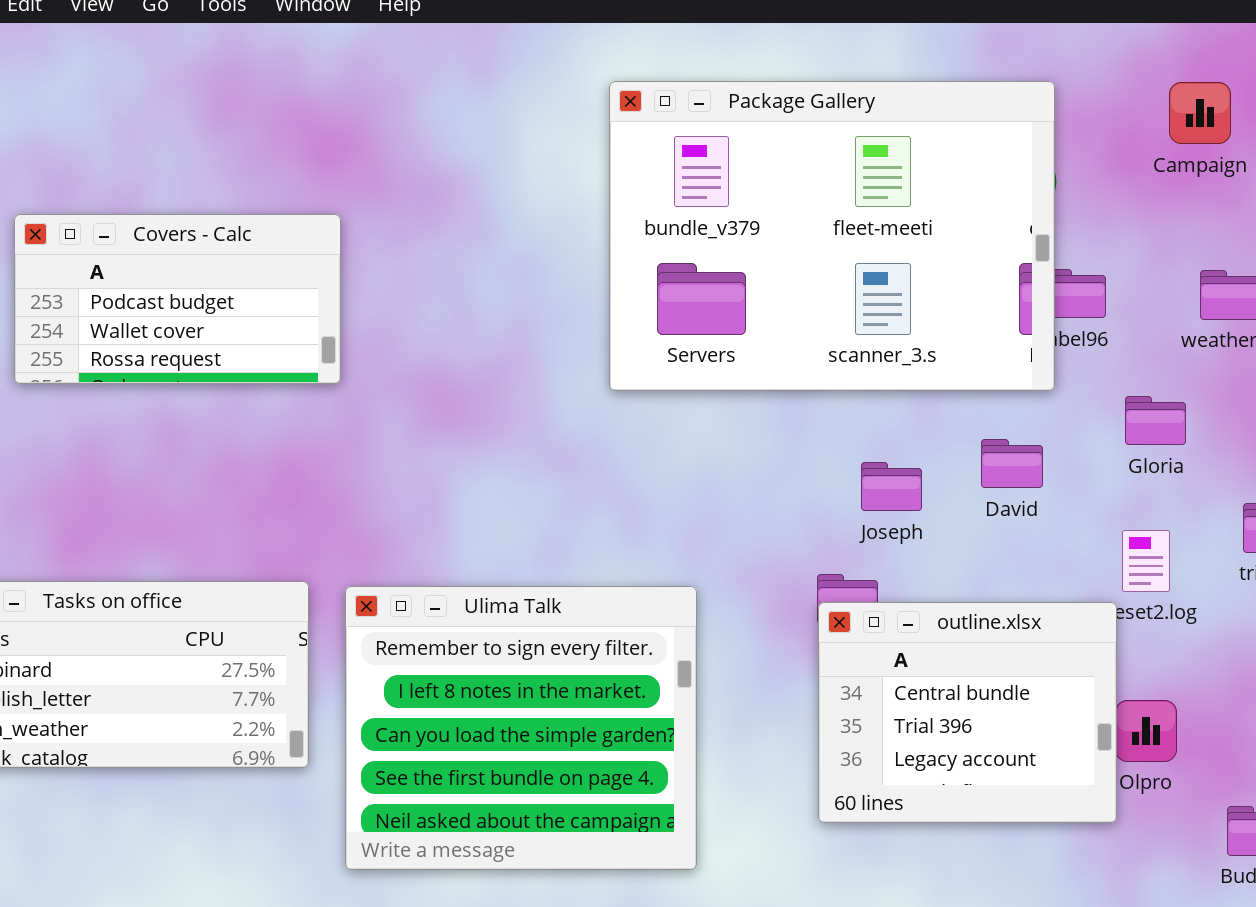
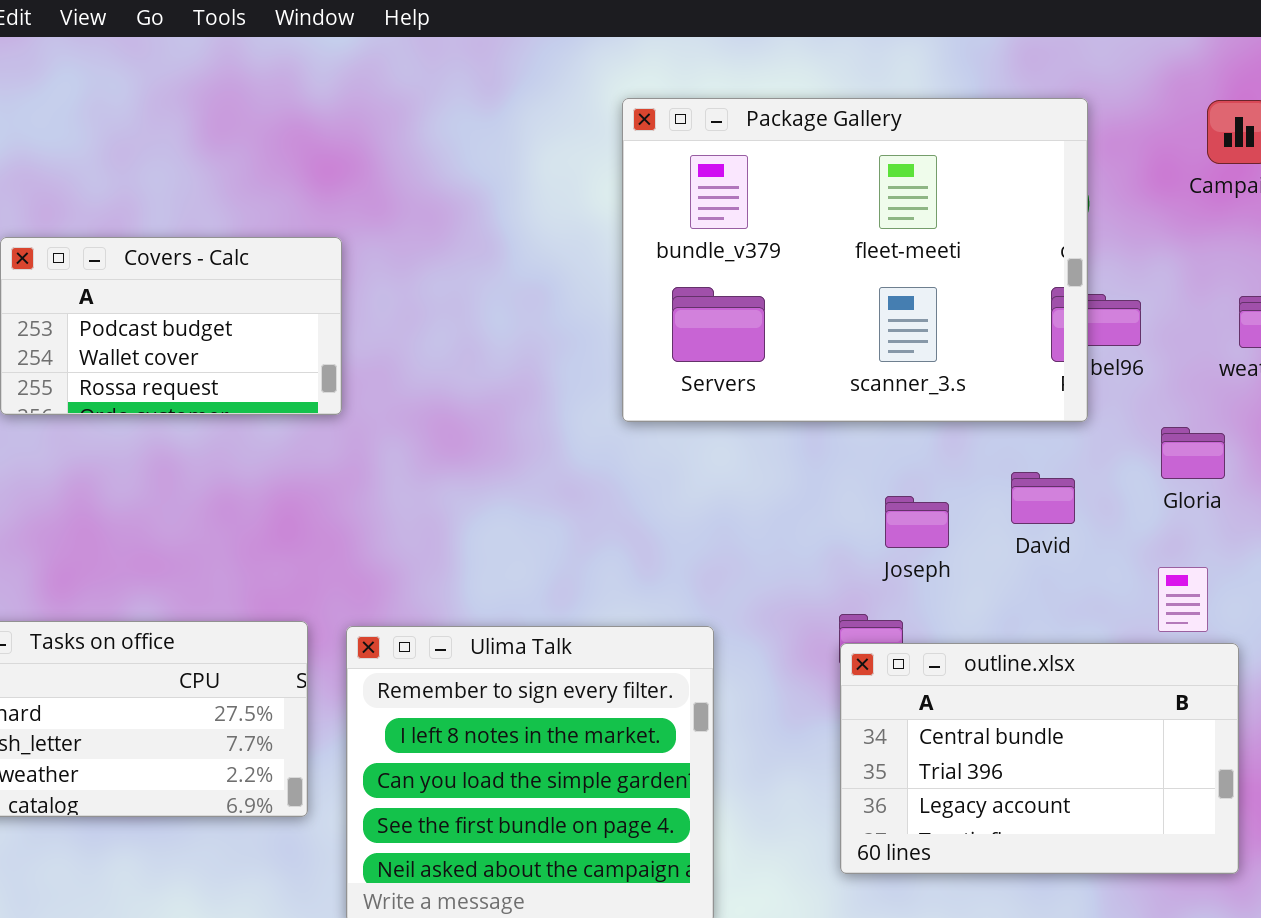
outline.xlsx: [818,602,1117,823] -> [840,643,1239,874], resized

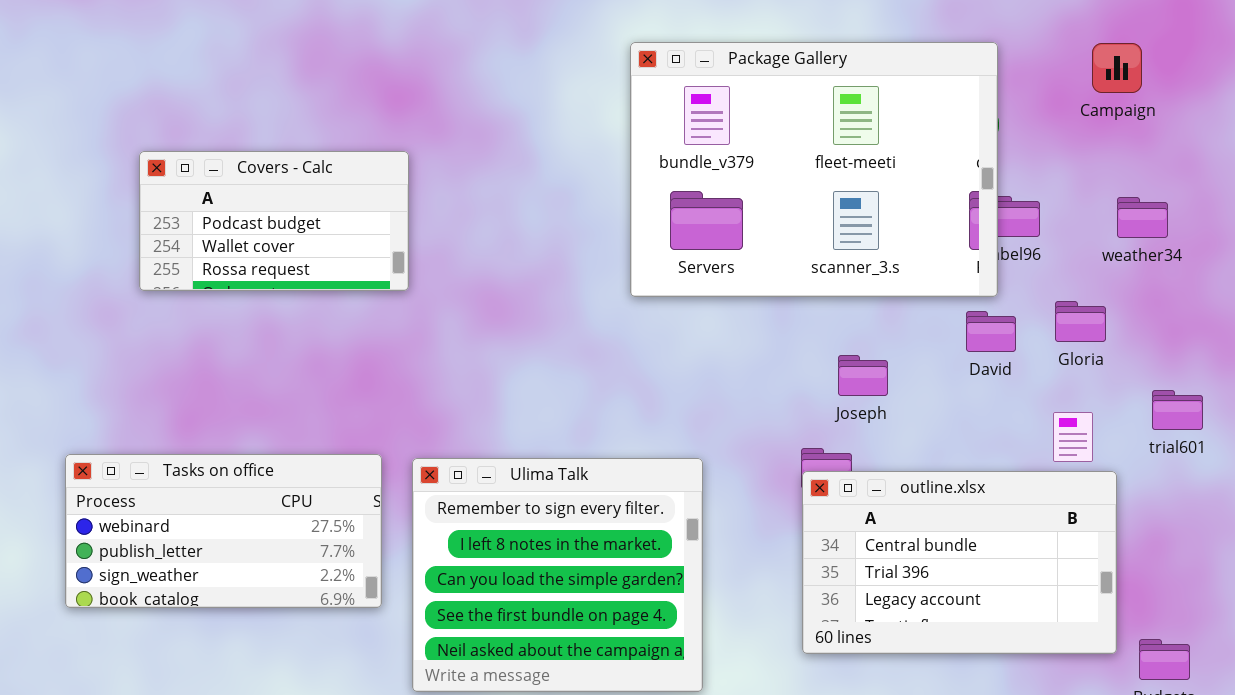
David: [1011,472,1075,524] -> [966,311,1016,352], moved

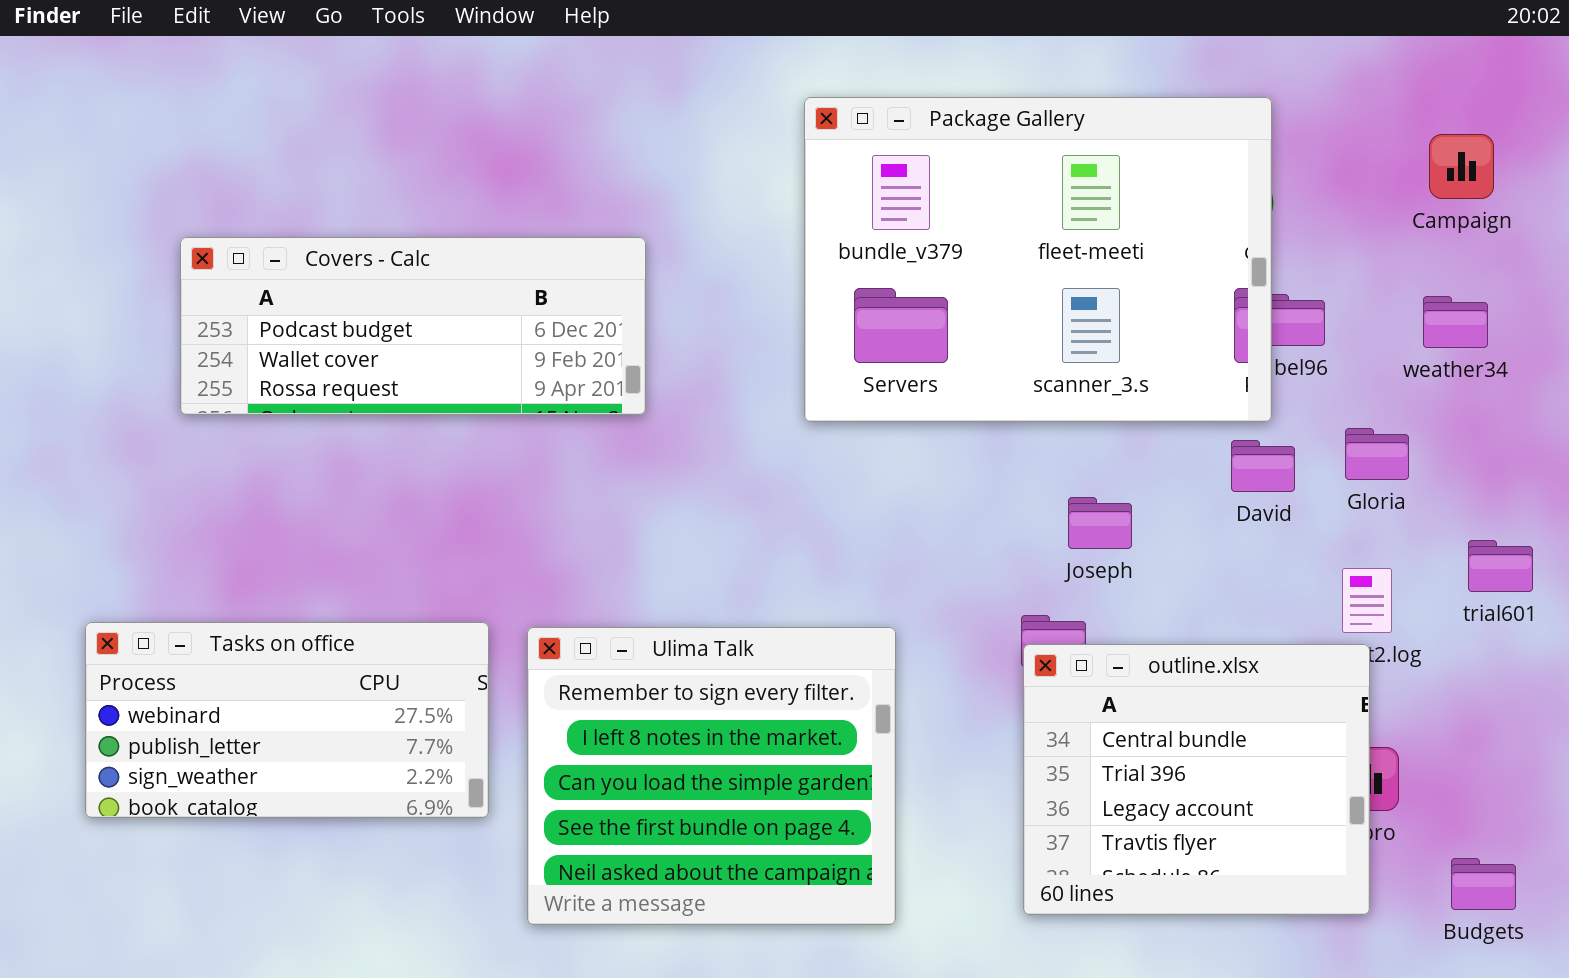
Campaign: [1092,43,1142,93] -> [1429,134,1494,199], moved
Covers - Calc: [139,151,409,291] -> [180,237,646,415], resized
outline.xlsx: [802,471,1117,654] -> [1023,644,1370,915], resized

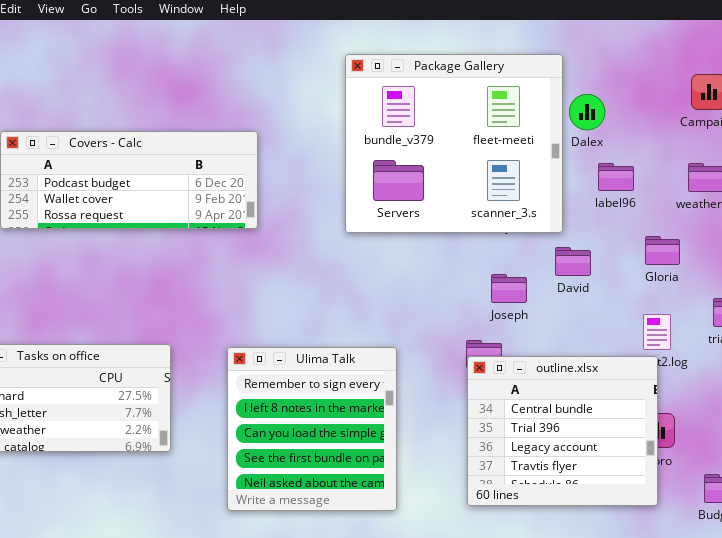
Package Gallery: [804,97,1272,422] -> [345,54,563,233], resized
David: [1231,440,1295,492] -> [555,247,591,276], moved
Ulima Talk: [527,627,896,925] -> [227,347,397,511], resized

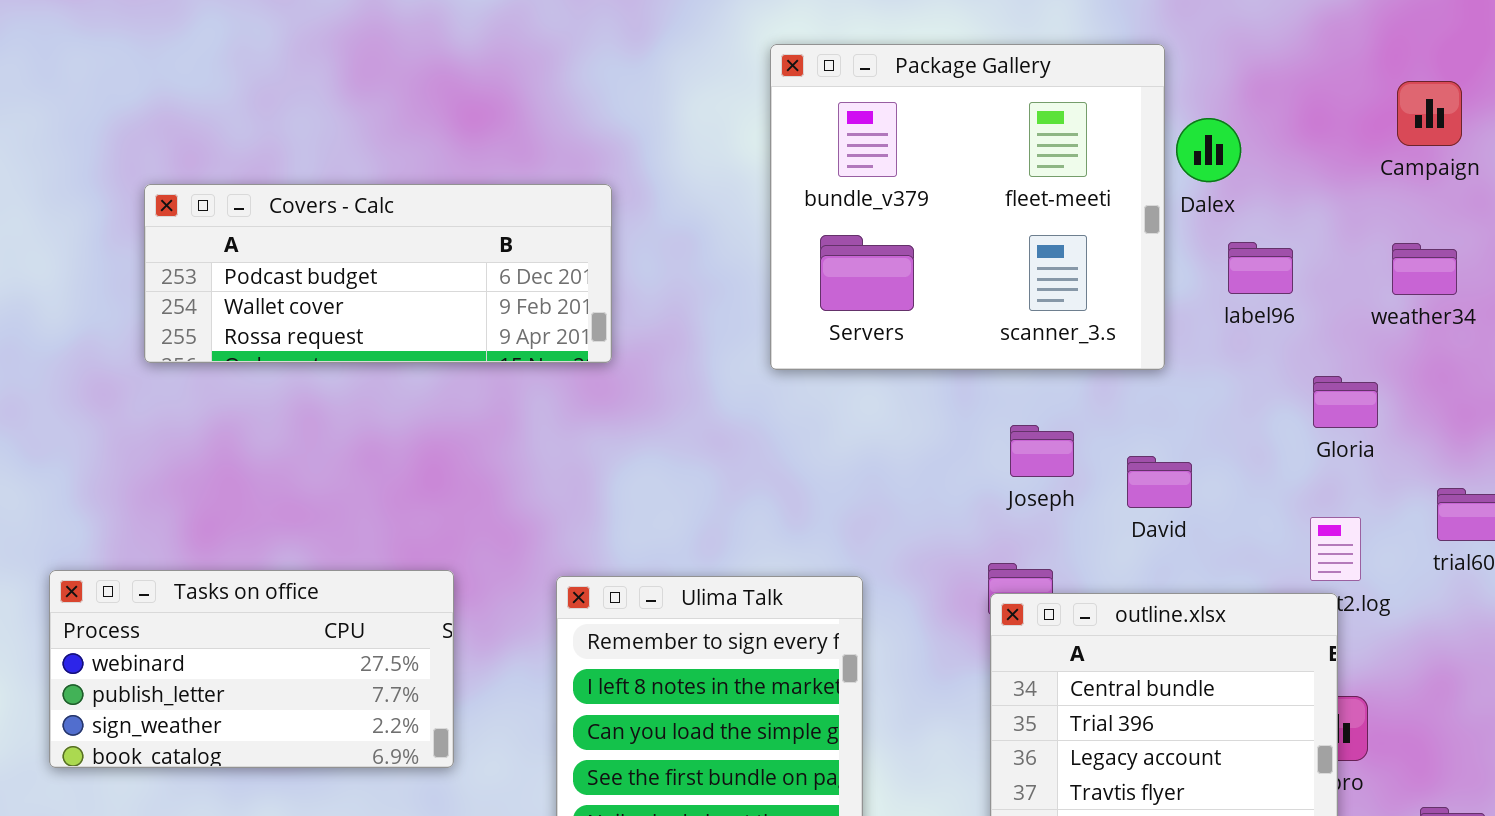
David: [555,247,591,276] -> [1127,456,1192,508], moved
Joseph: [491,274,527,303] -> [1010,425,1074,477], moved

